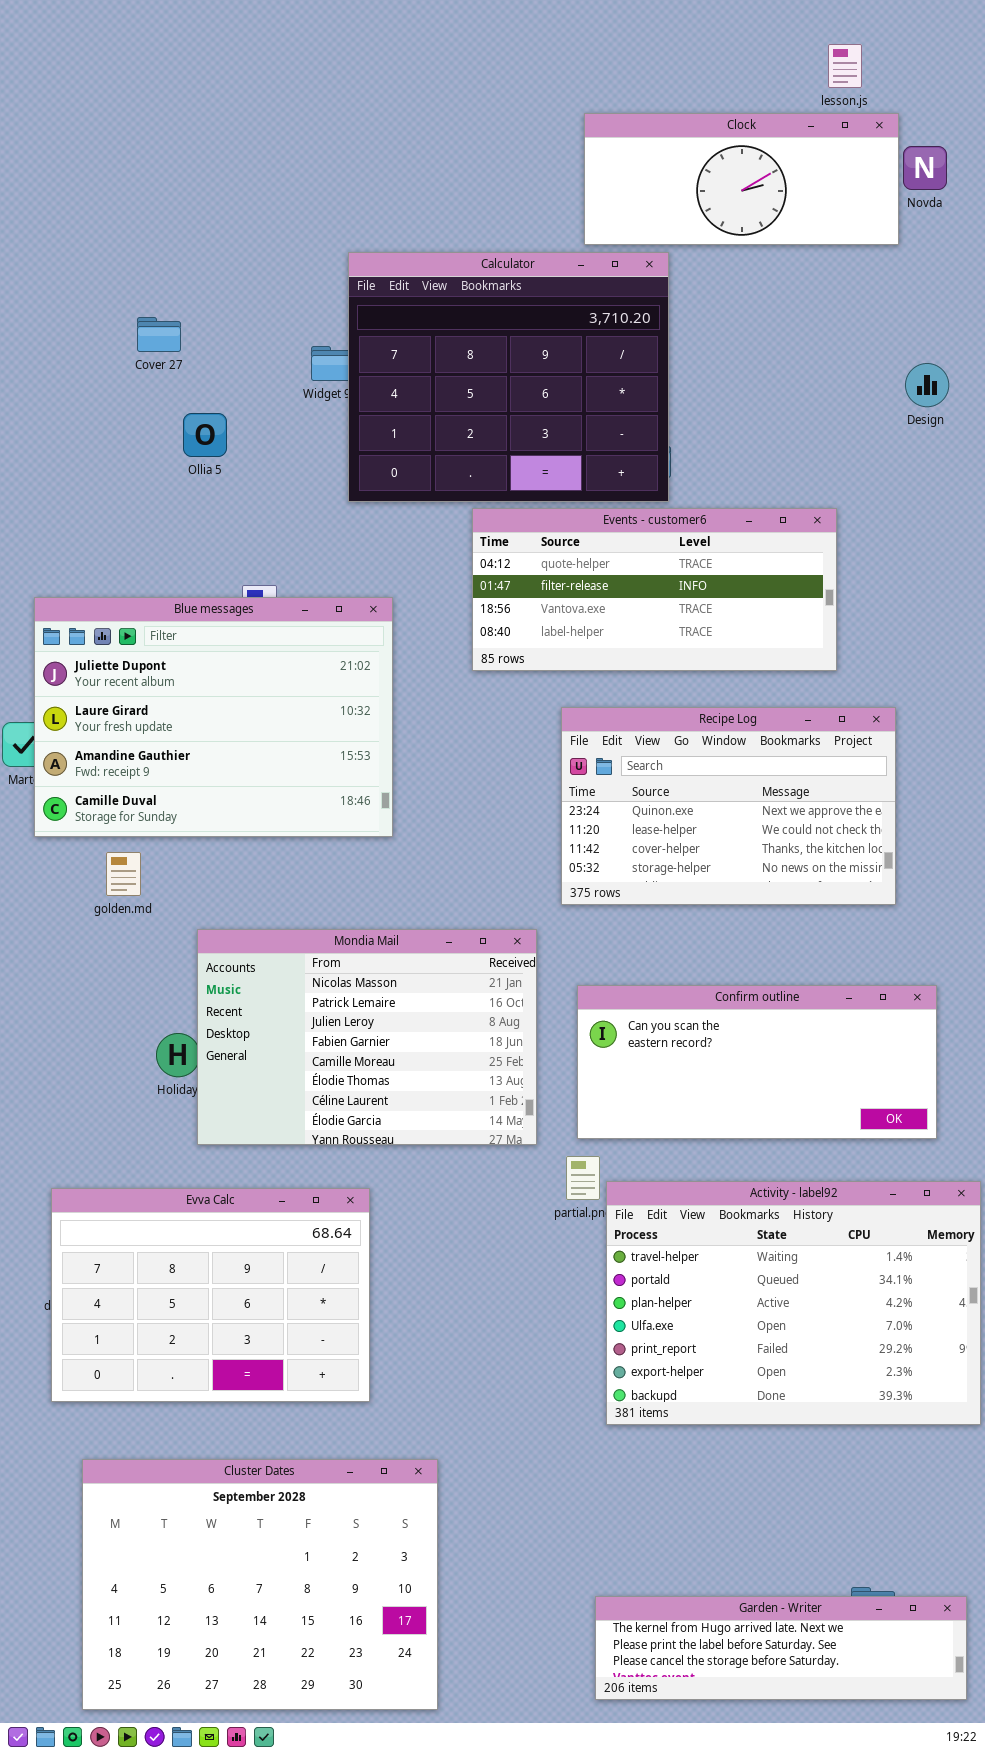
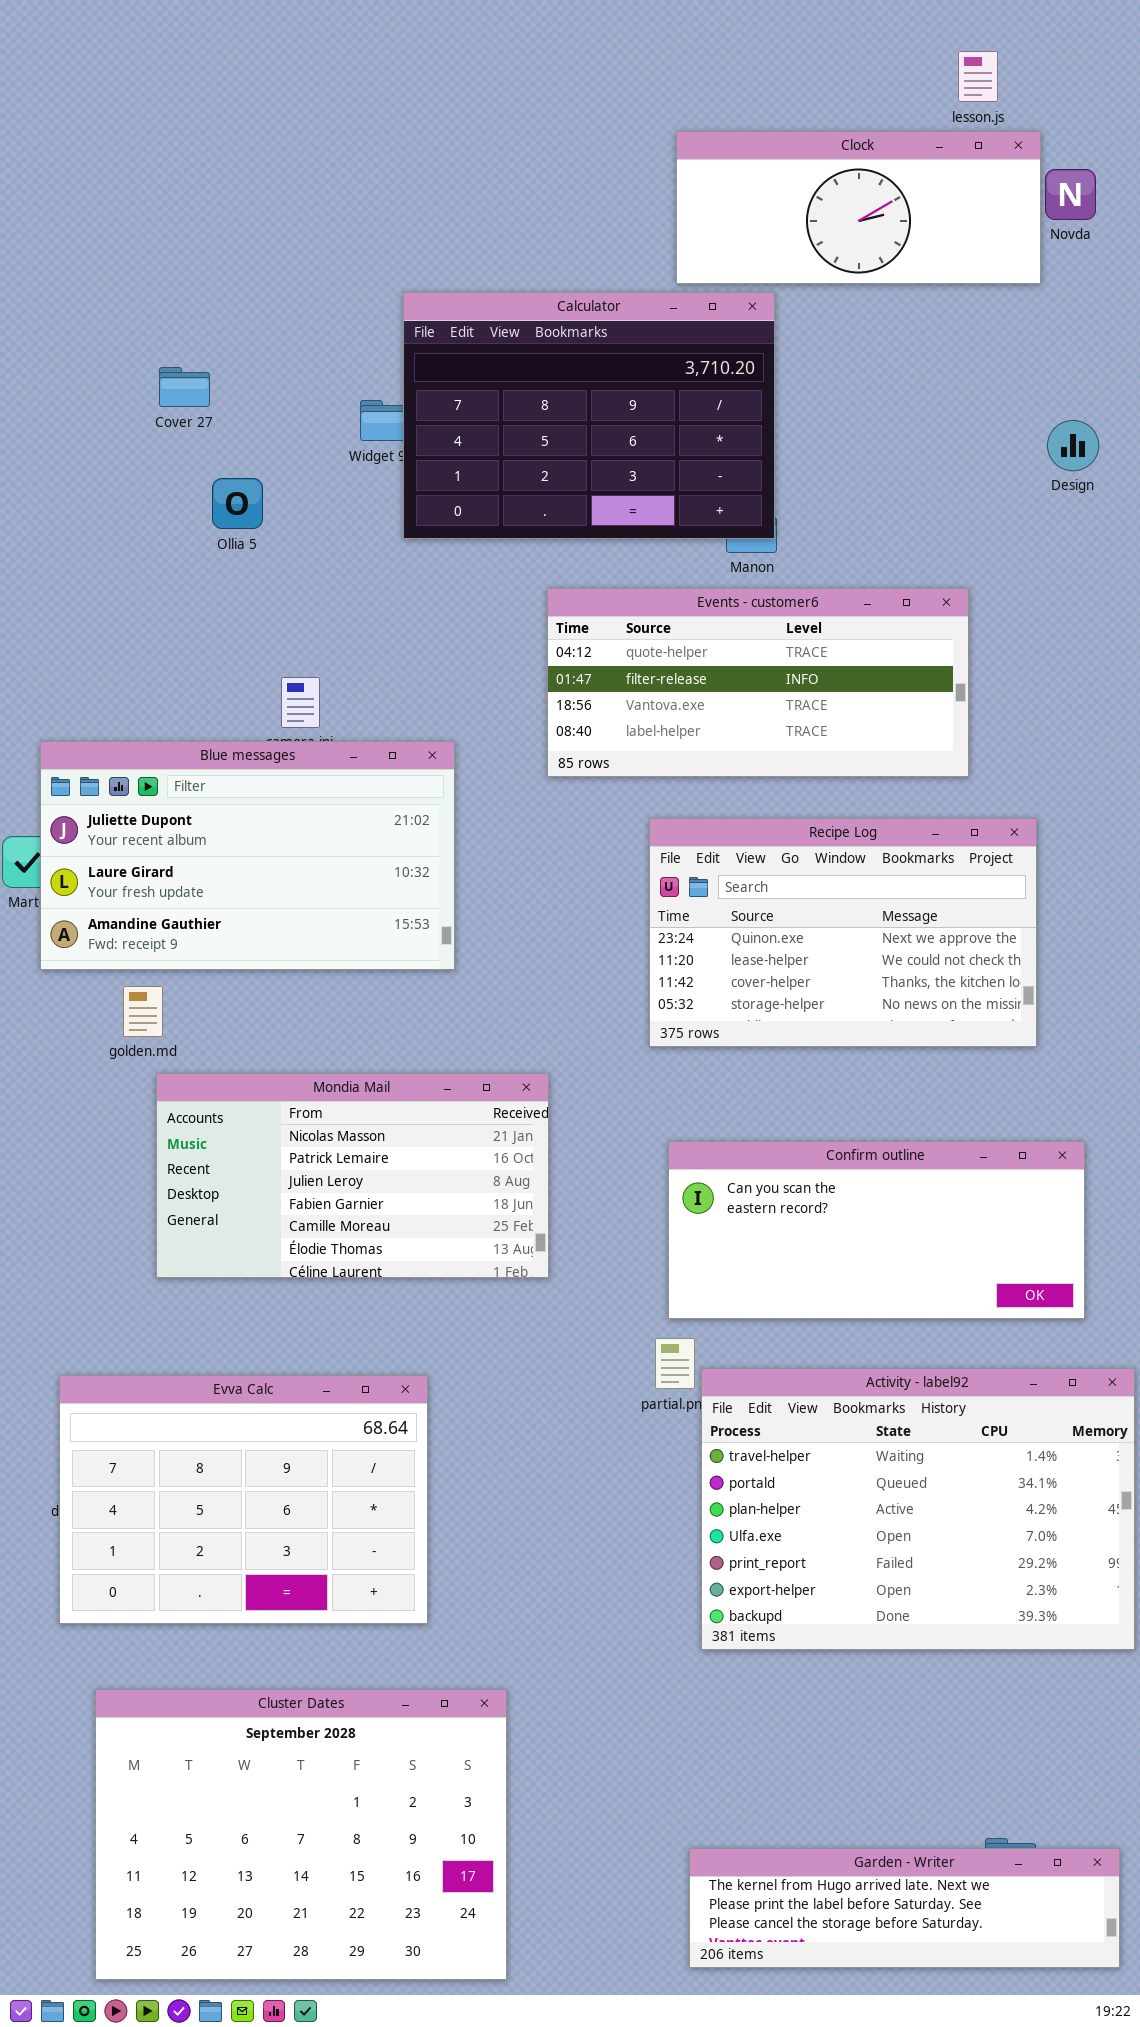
Calculator: [348,252,669,502] -> [403,292,775,539], resized
Blue messages: [34,597,393,837] -> [40,741,455,970], resized
Mondia Mail: [197,929,537,1145] -> [156,1073,549,1278], moved, resized

